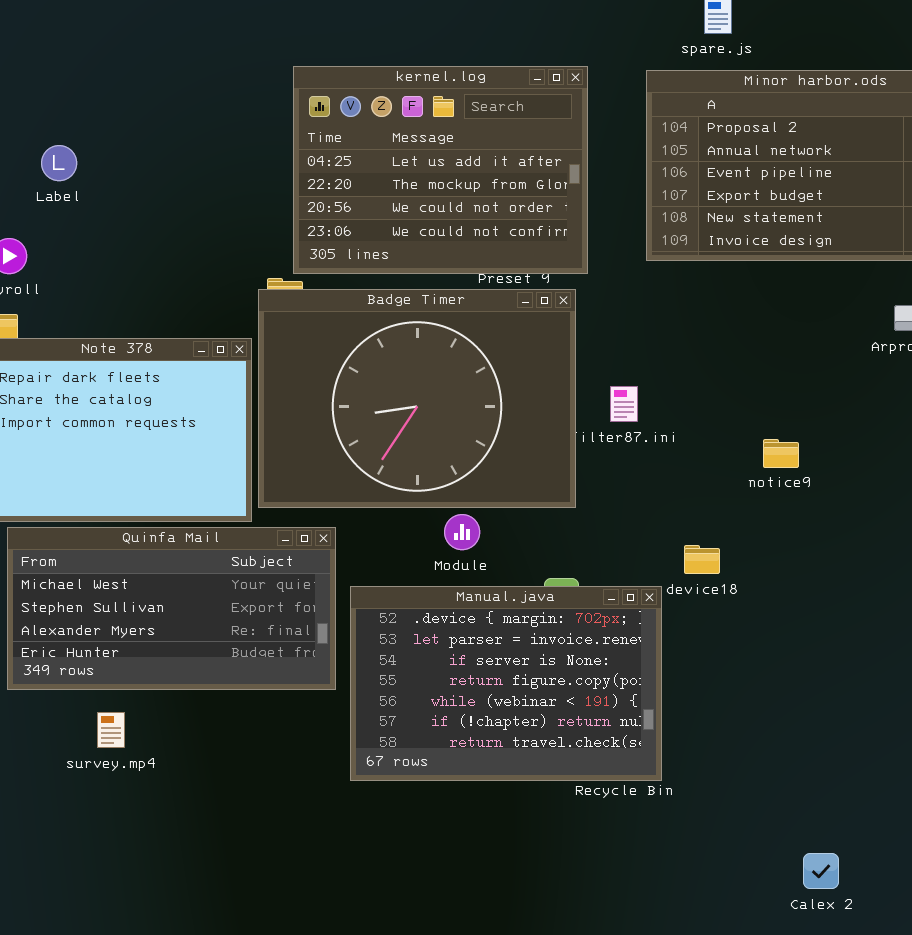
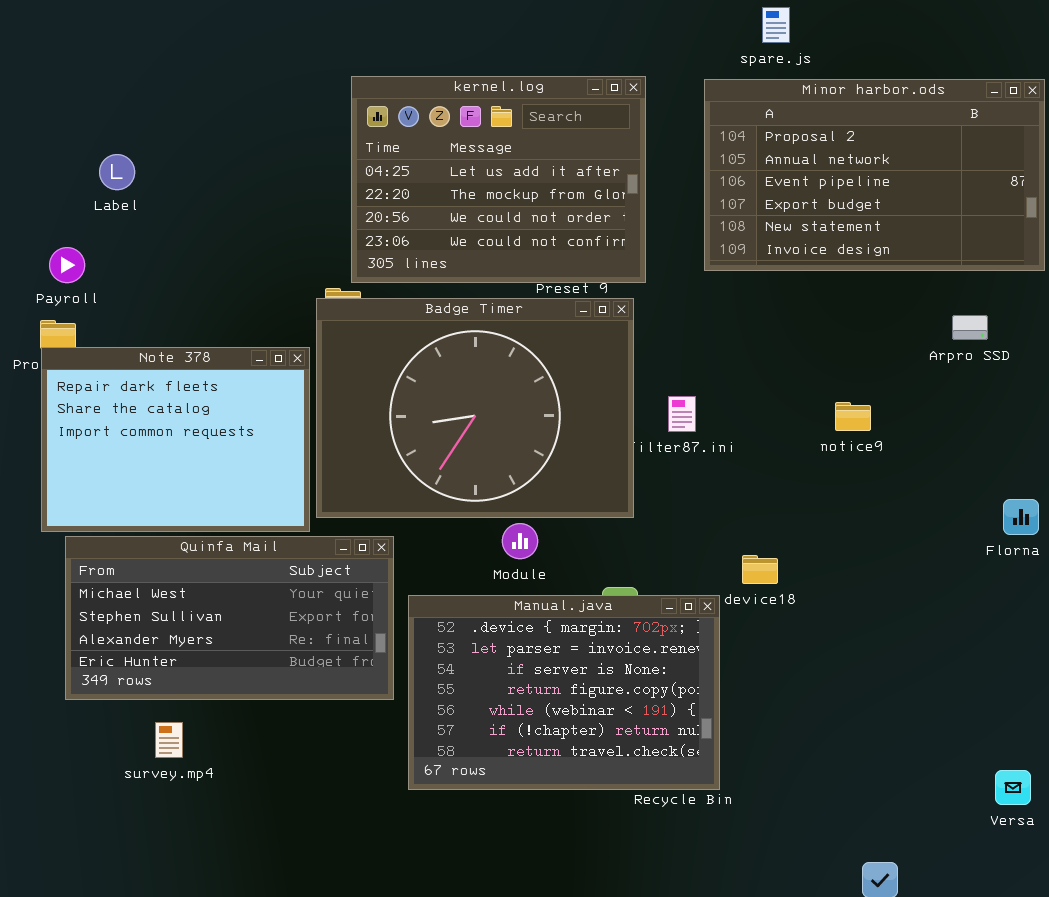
notice9: [763,439,799,468] -> [835,402,871,431], moved

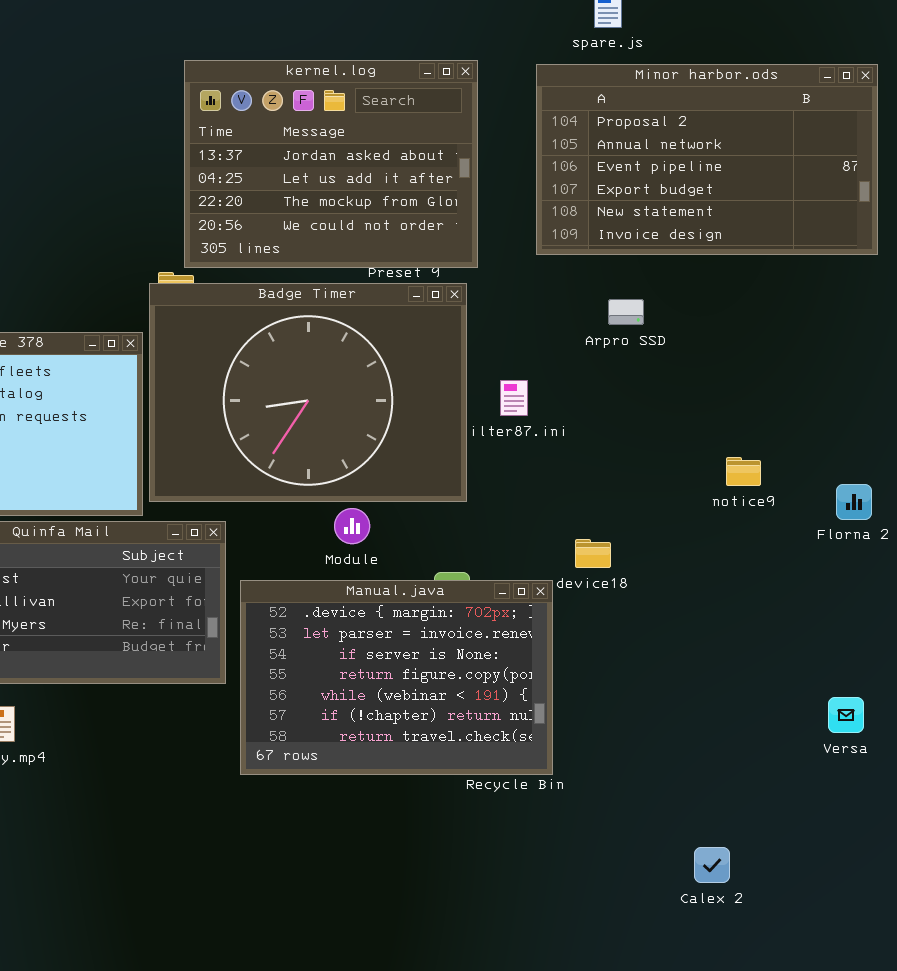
kernel.log: [351,76,646,283] -> [184,60,478,268], scrolled up 1 row
Arpro SSD: [952,315,988,340] -> [608,299,644,325], moved
notice9: [835,402,871,431] -> [726,457,761,486], moved
Versa: [995,770,1031,805] -> [828,697,864,733], moved

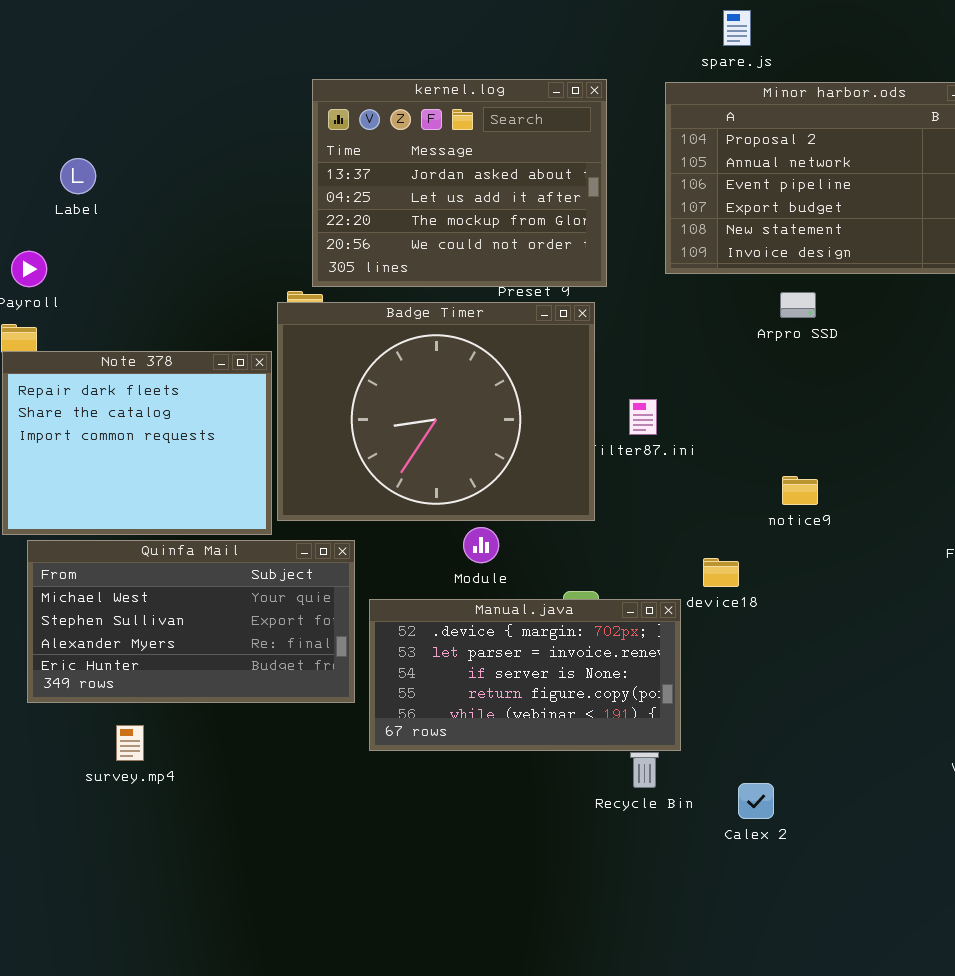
Arpro SSD: [608,299,644,325] -> [780,292,816,318], moved
notice9: [726,457,761,486] -> [782,476,818,505], moved
Manual.java: [240,580,553,775] -> [369,599,681,751], resized
Calex 2: [694,847,730,883] -> [738,783,774,819], moved

